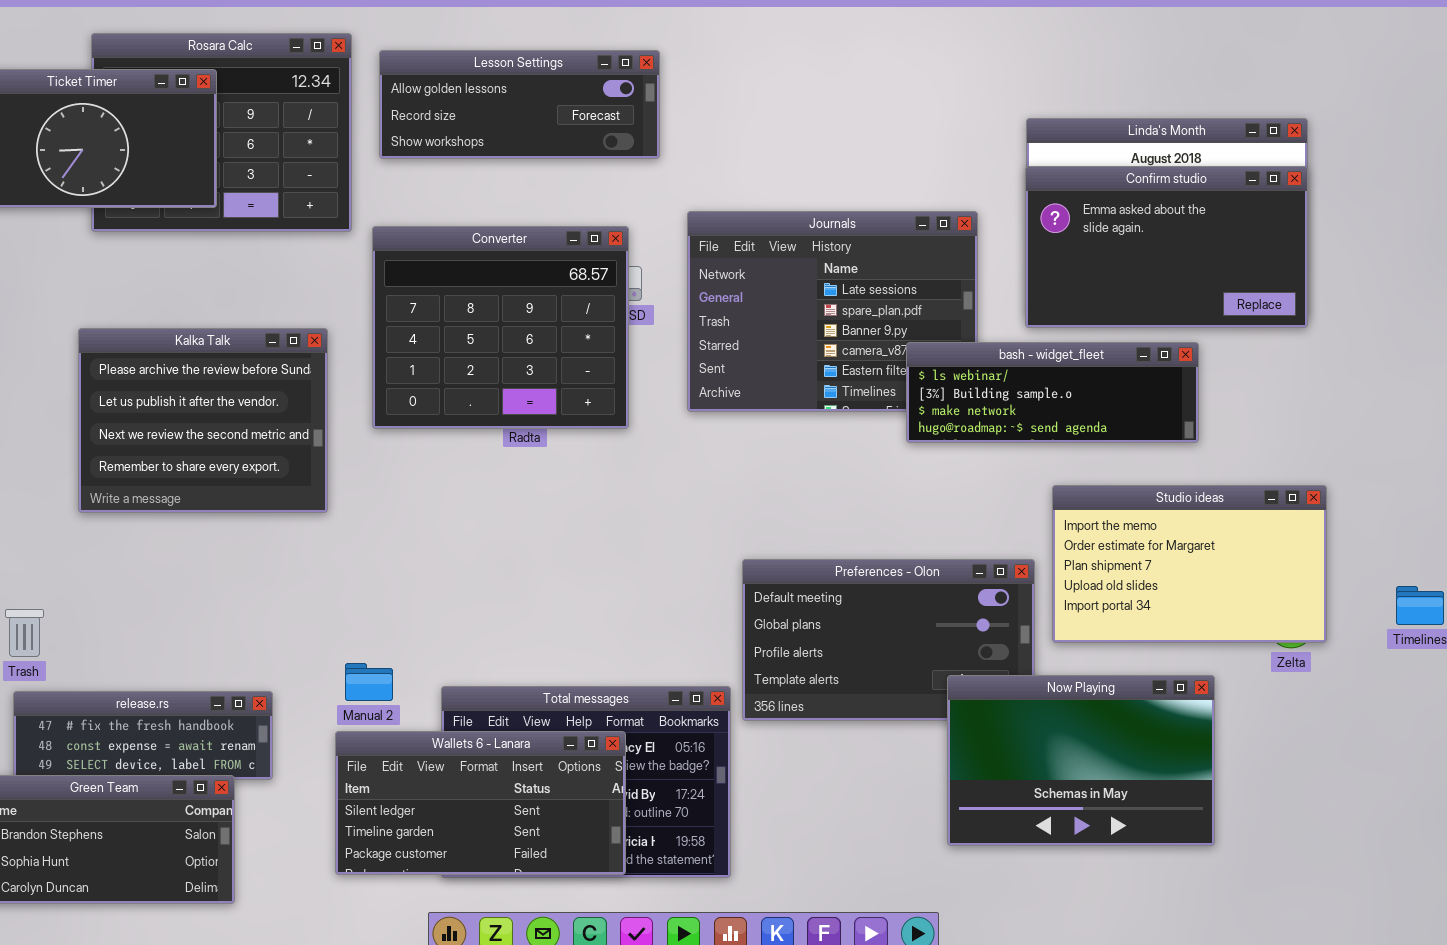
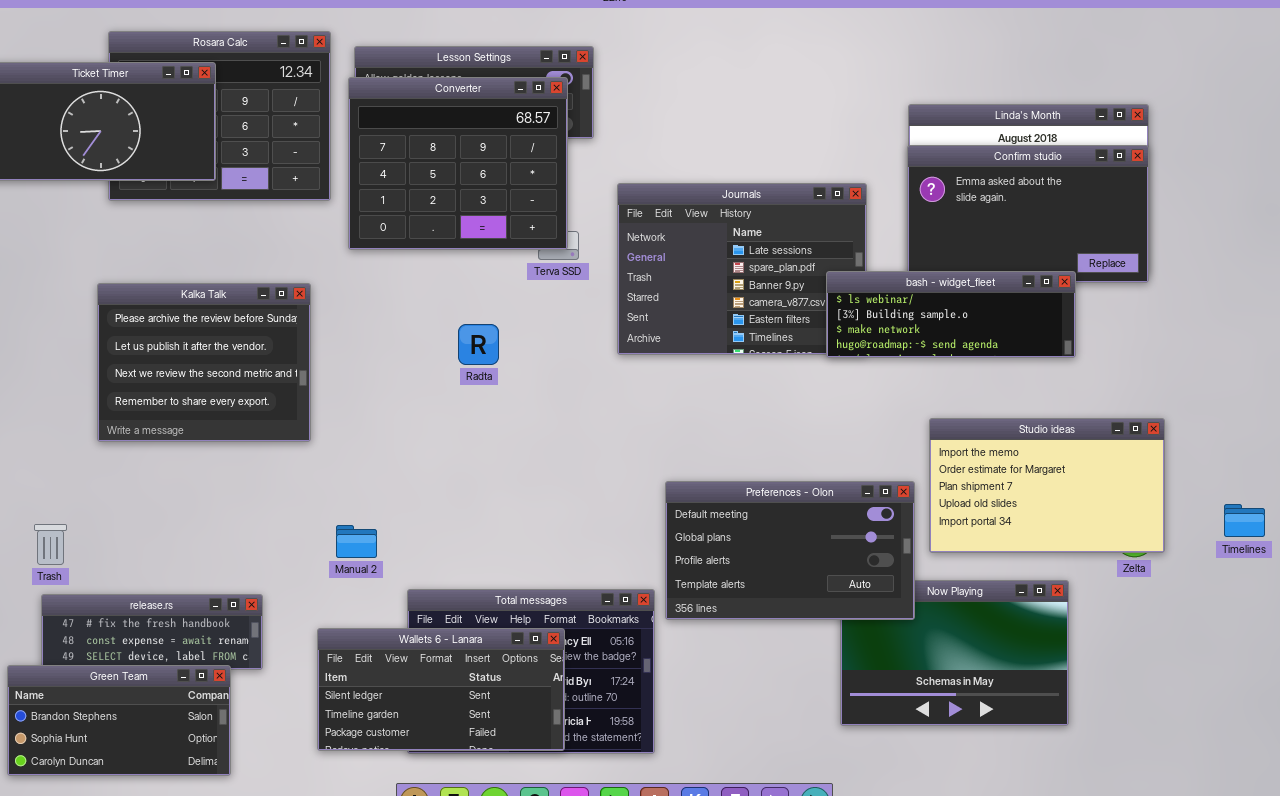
Converter: [372,226,629,429] -> [348,77,568,250], moved
bash - widget_fleet: [906,342,1199,443] -> [826,271,1076,358], moved
Preferences - Olon: [742,559,1035,721] -> [665,481,915,620], raised
Manual 2: [345,663,393,701] -> [336,525,377,558], moved

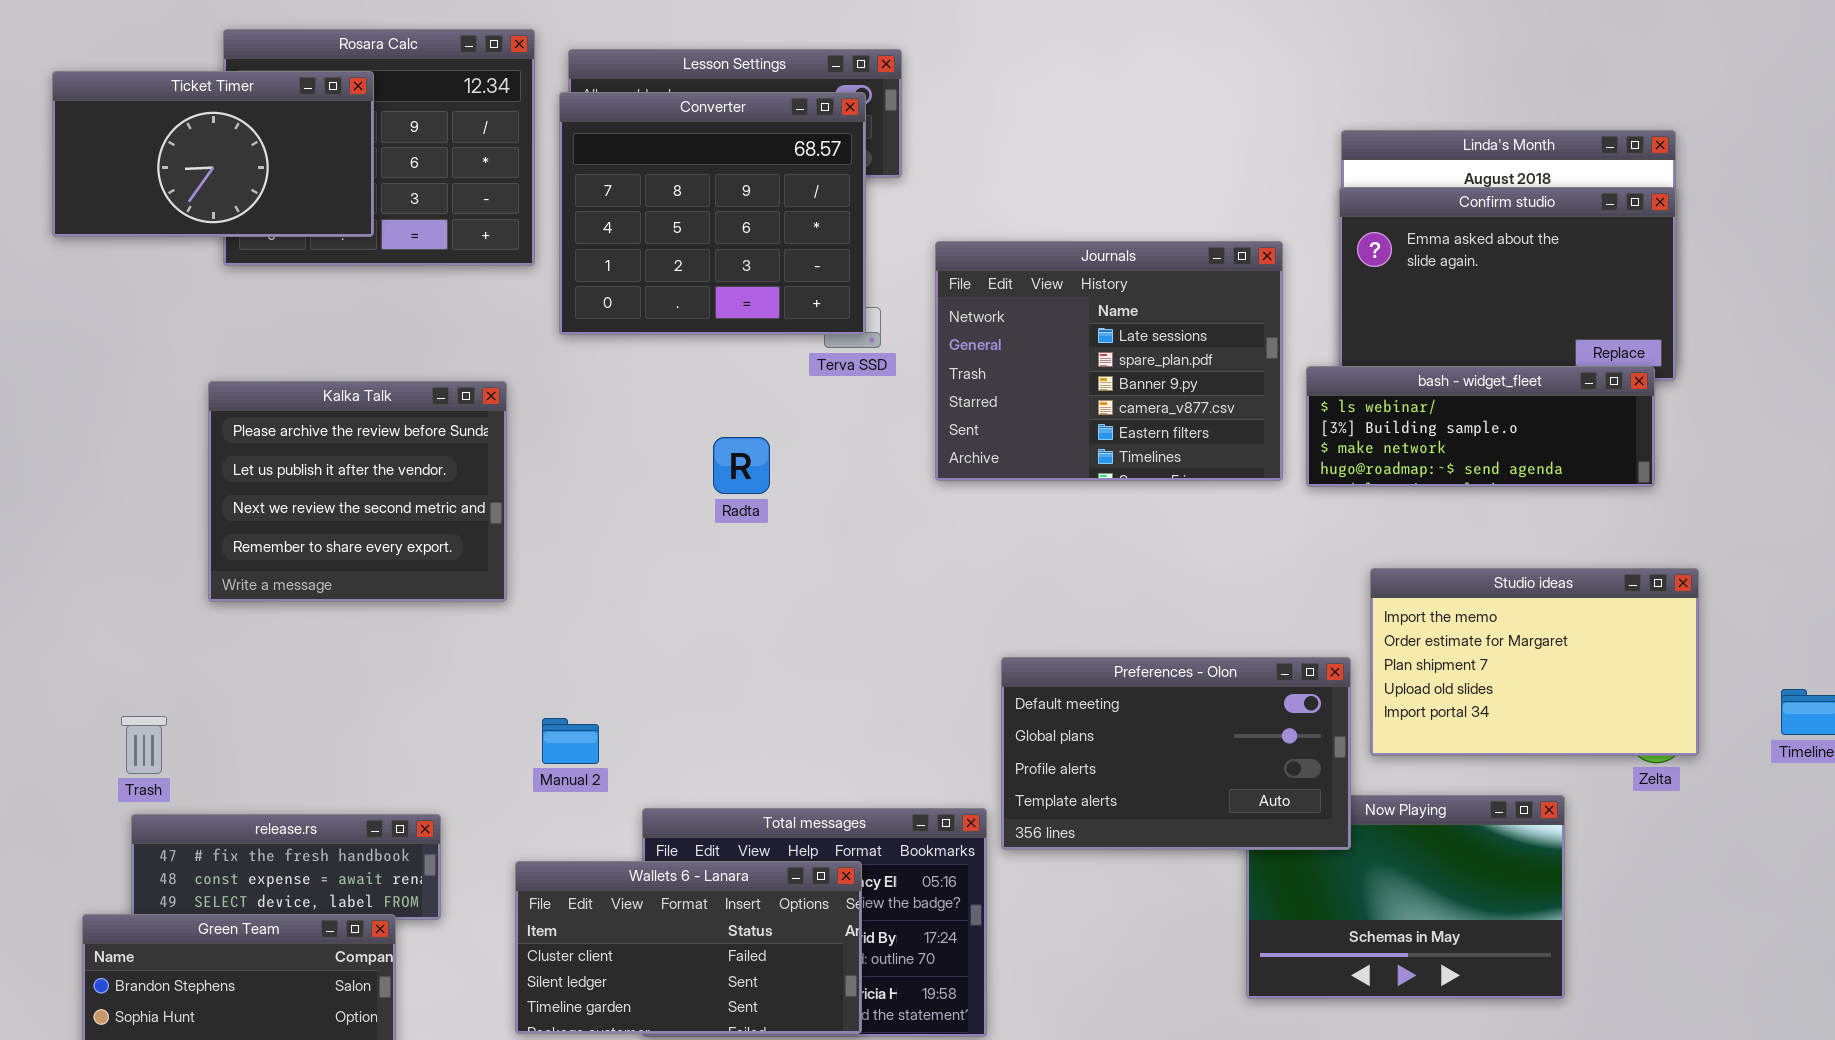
bash - widget_fleet: [826,271,1076,358] -> [1306,366,1655,487], moved
Wallets 6 - Lanara: [317,628,565,751] -> [515,861,862,1034], scrolled up 1 row

